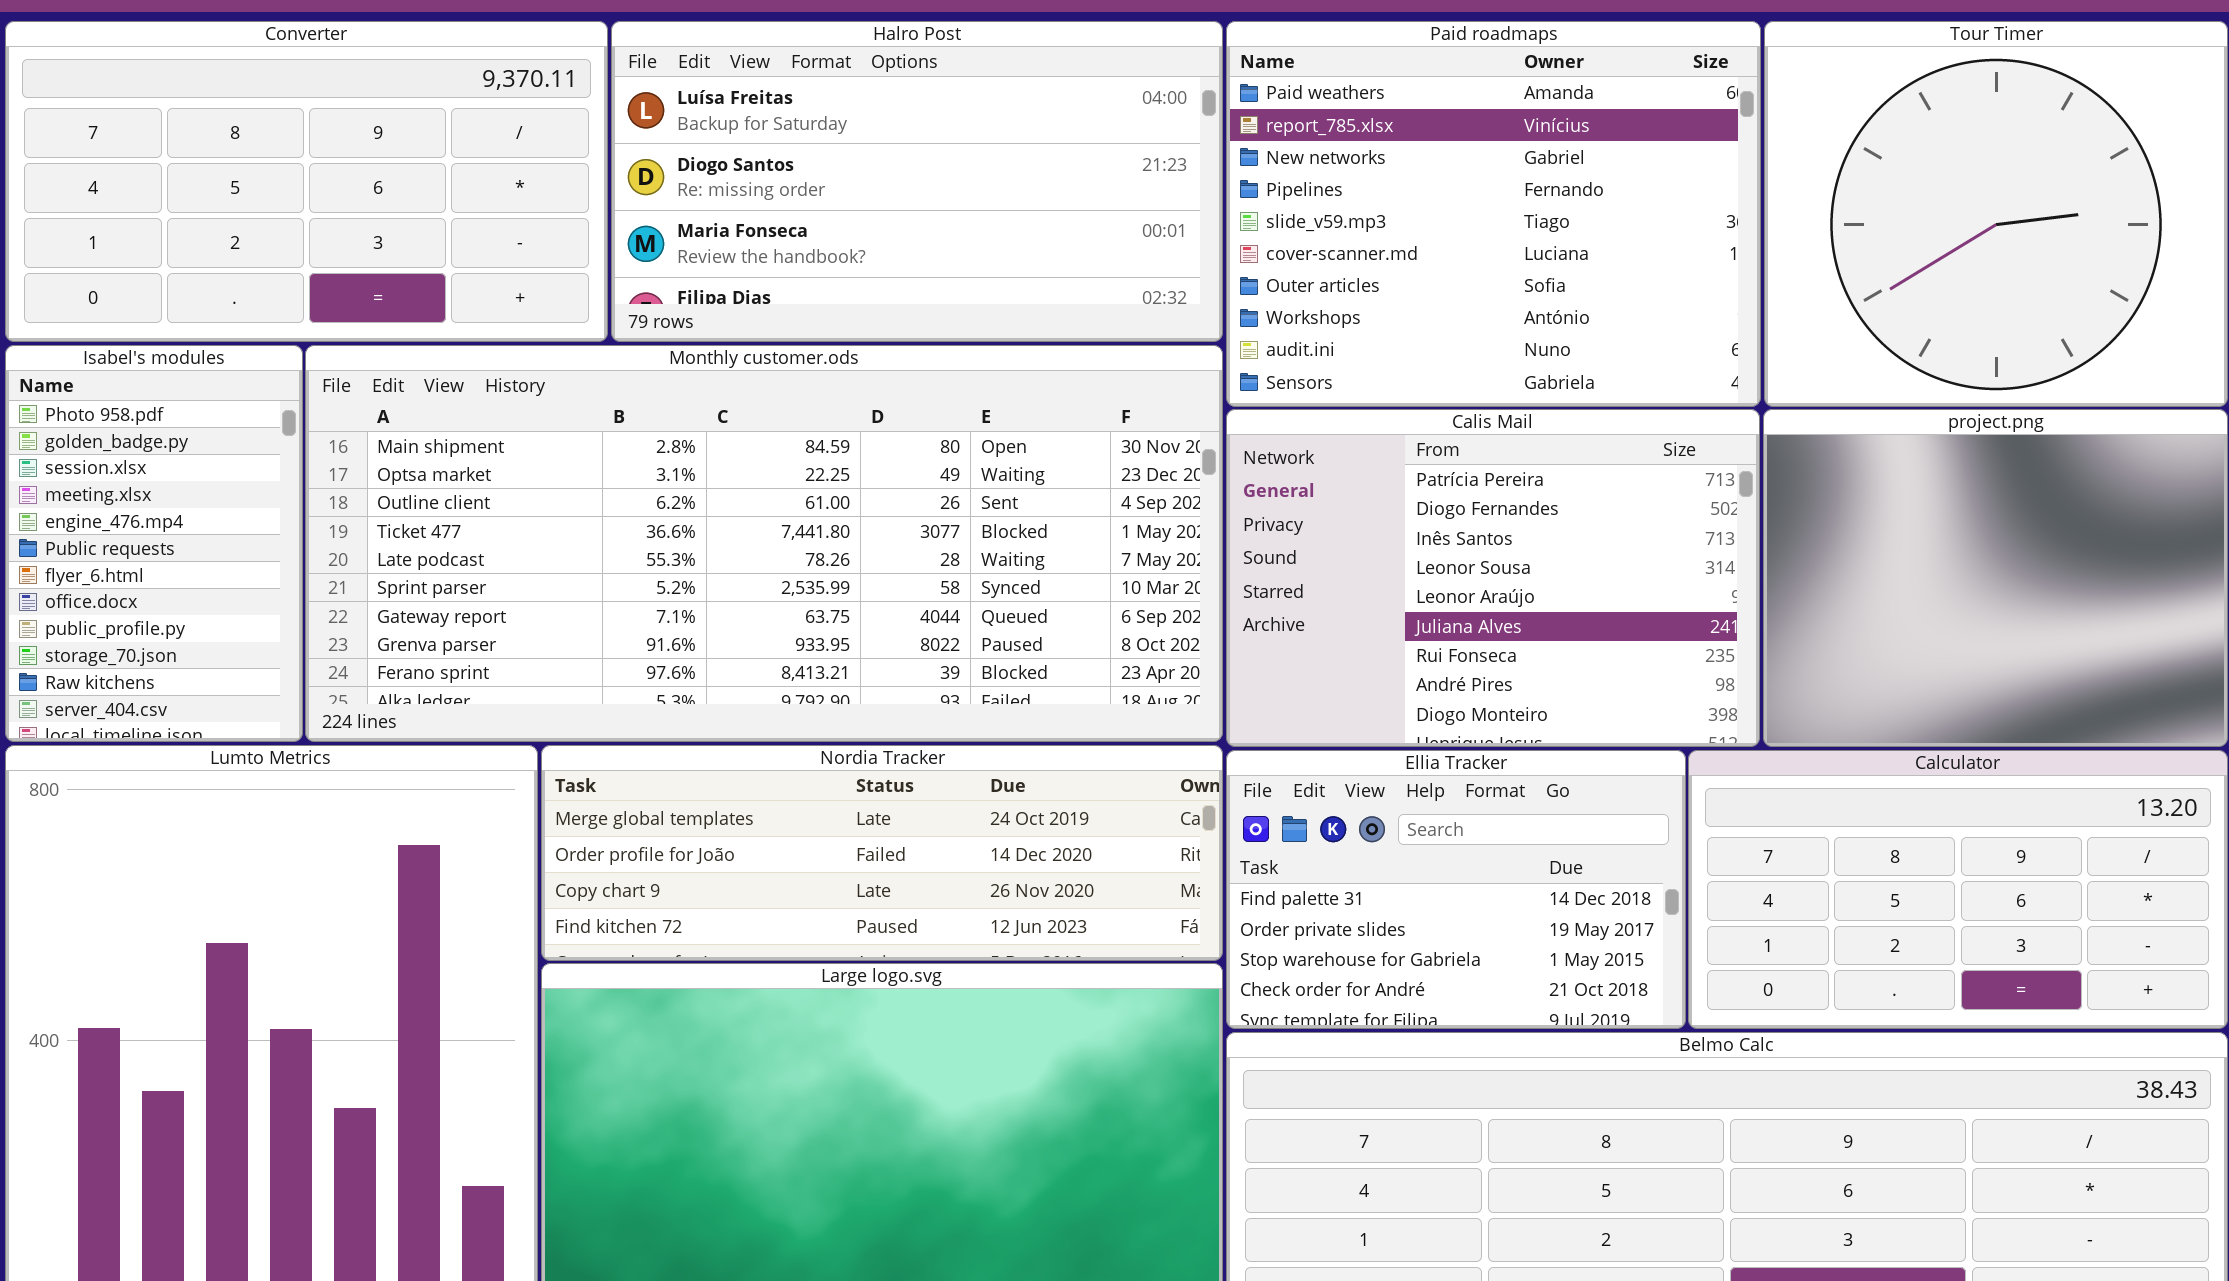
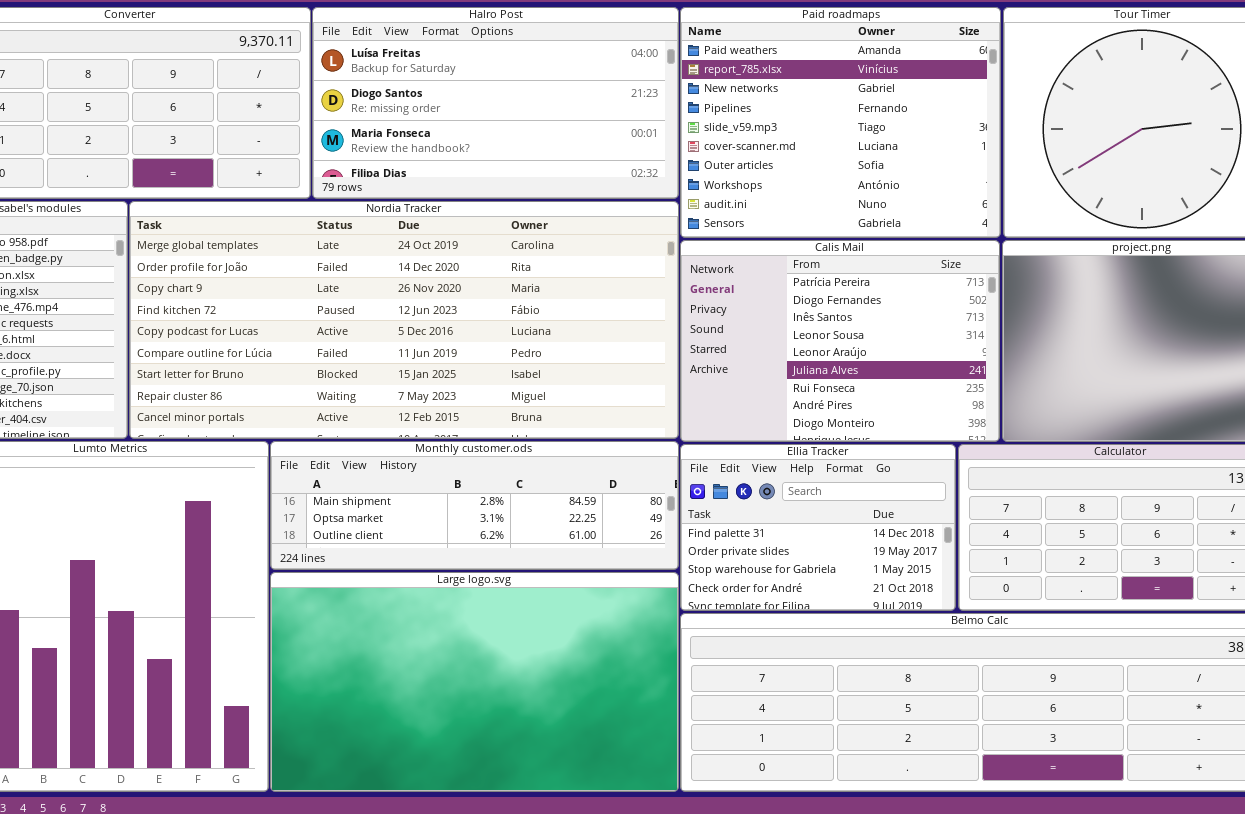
Monthly customer.ods: [305,345,1223,742] -> [270,441,679,570], moved, resized
Nordia Tracker: [541,745,1223,961] -> [129,201,679,439], moved, resized

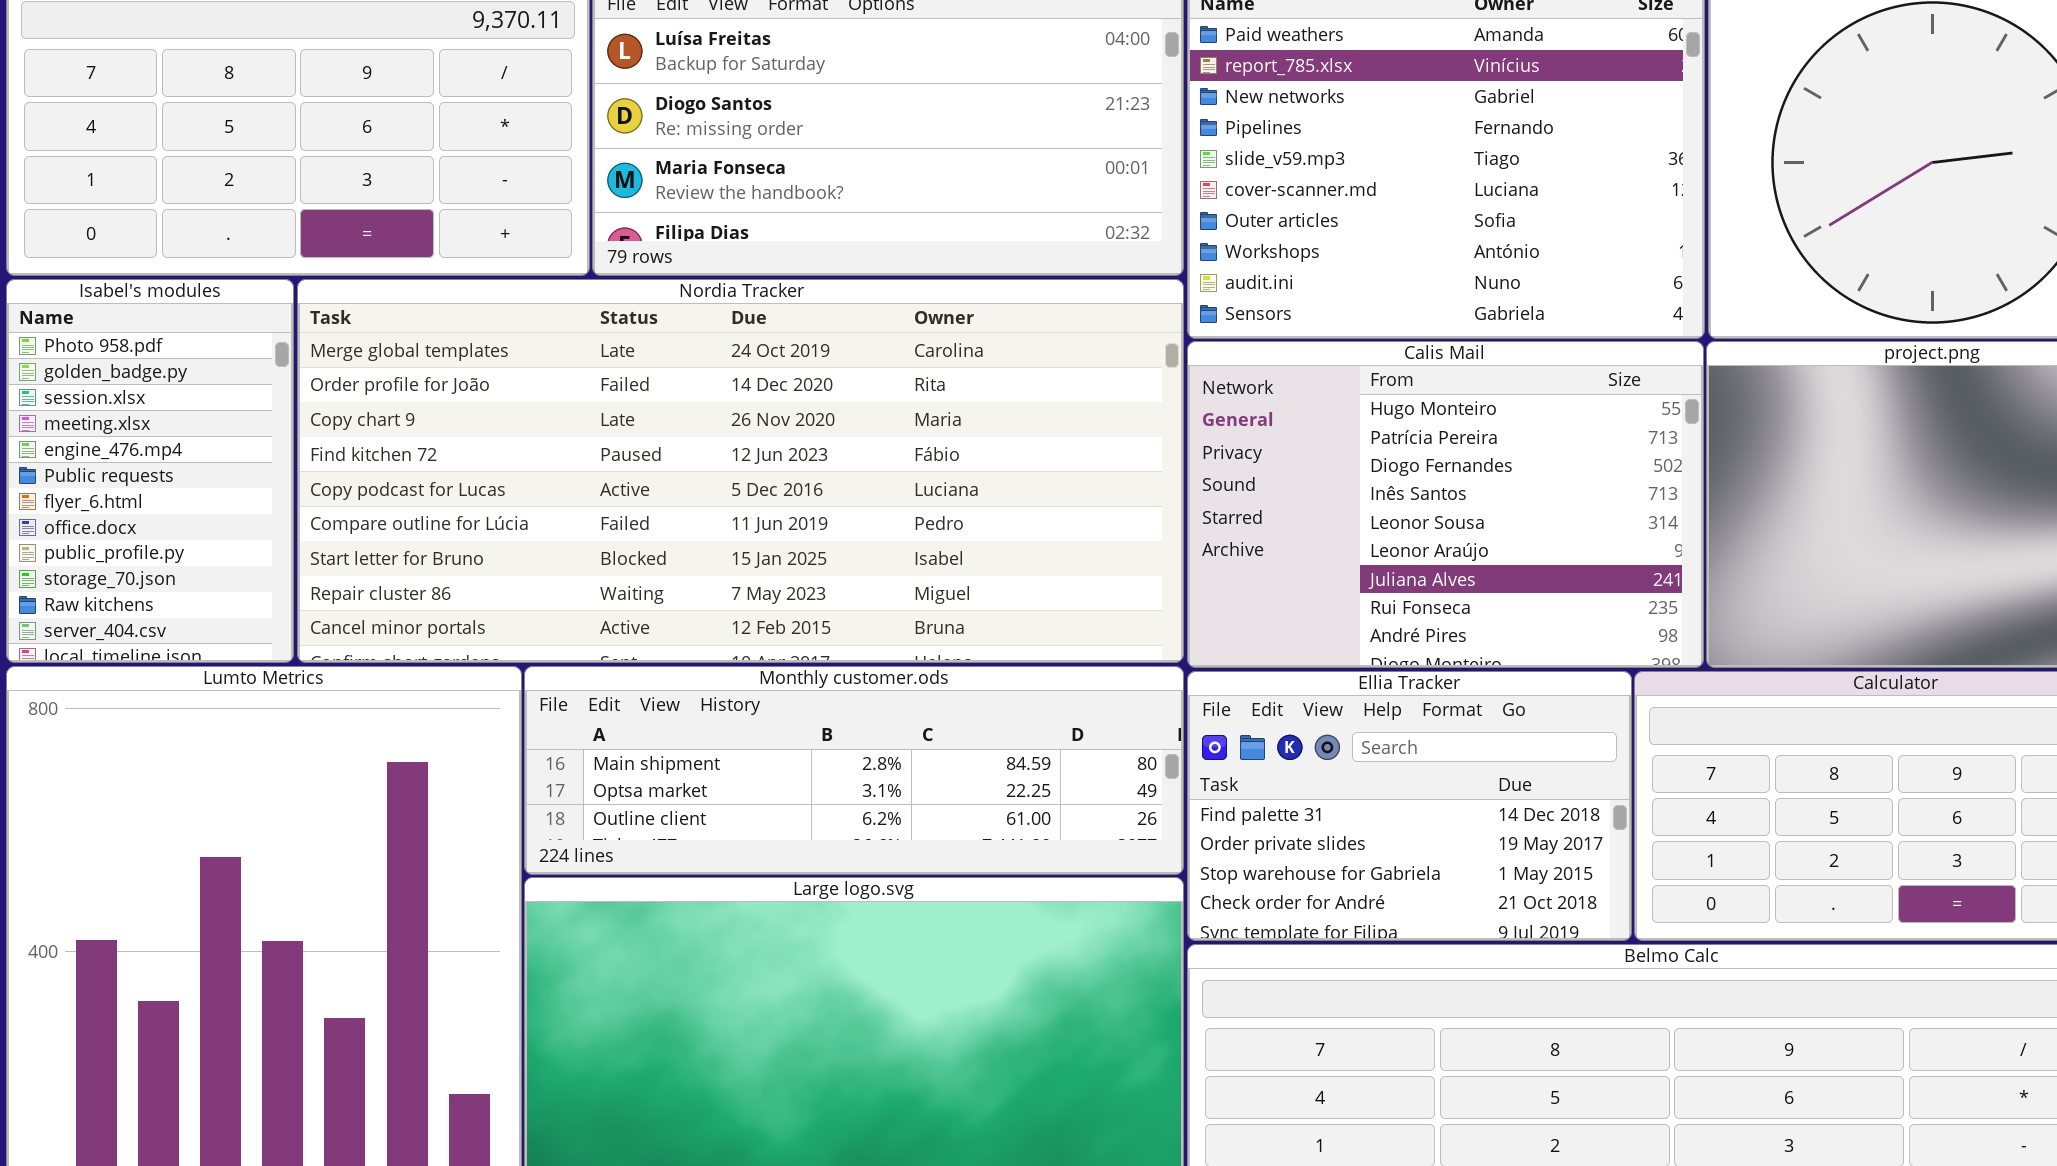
Calis Mail: [680,240,1000,442] -> [1187,341,1704,668], scrolled up 1 row

